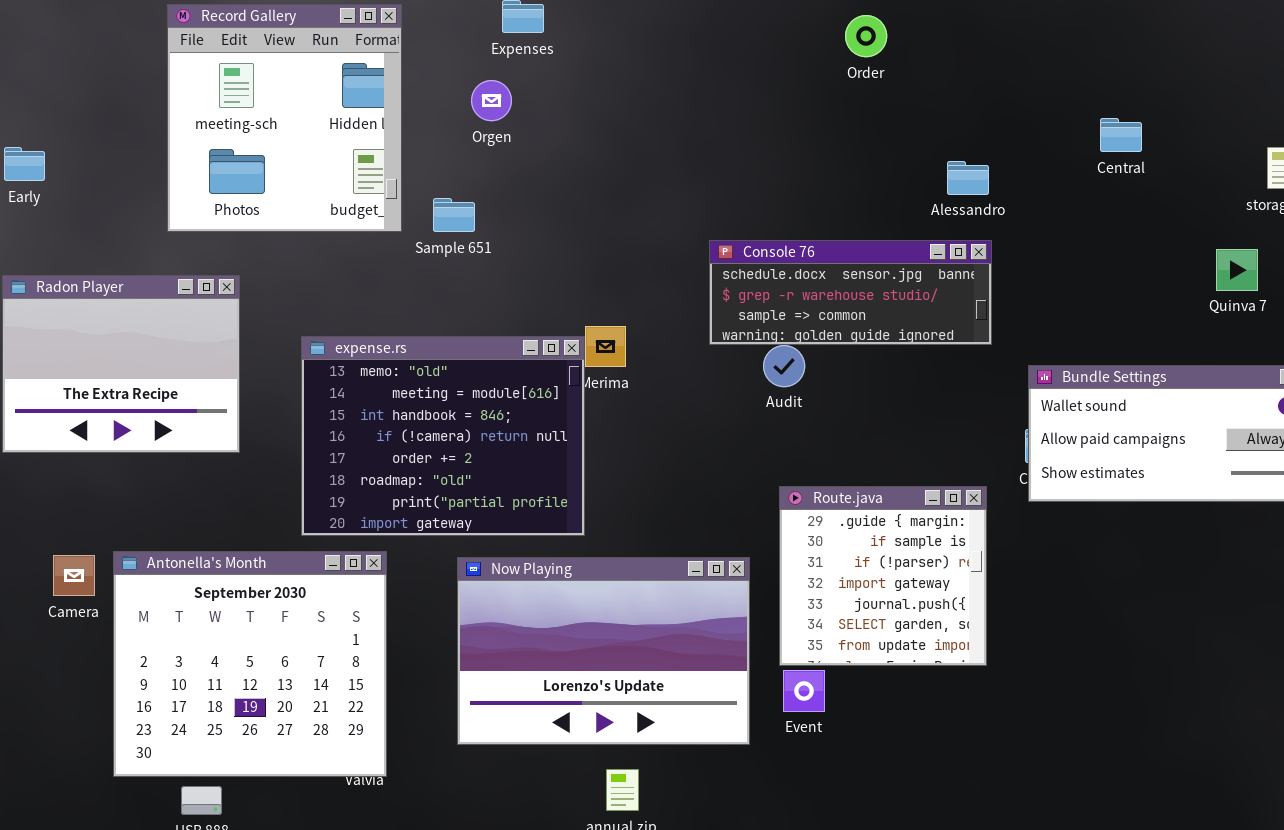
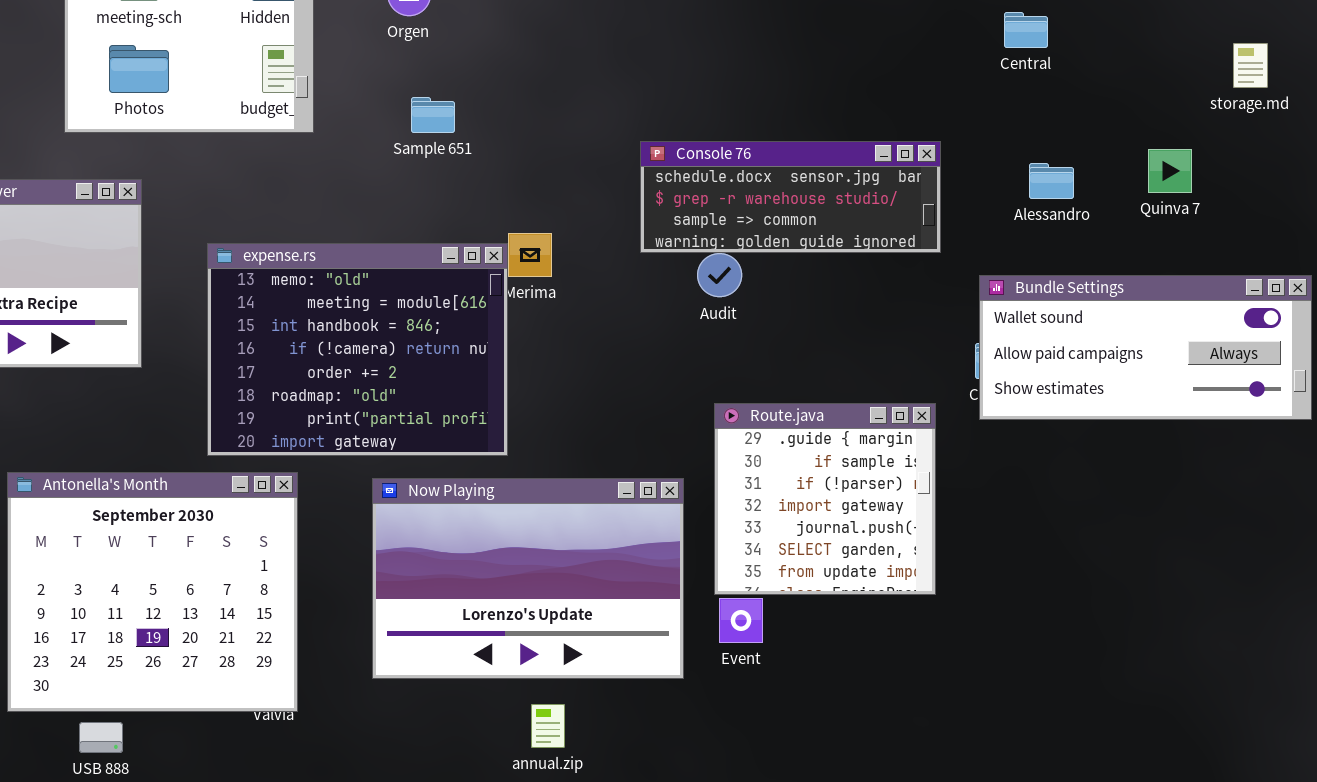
Central: [1100,118,1142,152] -> [1004,12,1048,48], moved
Alessandro: [947,161,989,195] -> [1029,163,1074,199], moved
Sample 651: [433,198,475,232] -> [411,97,455,133], moved
Quinva 7: [1216,249,1258,291] -> [1148,149,1192,193], moved

